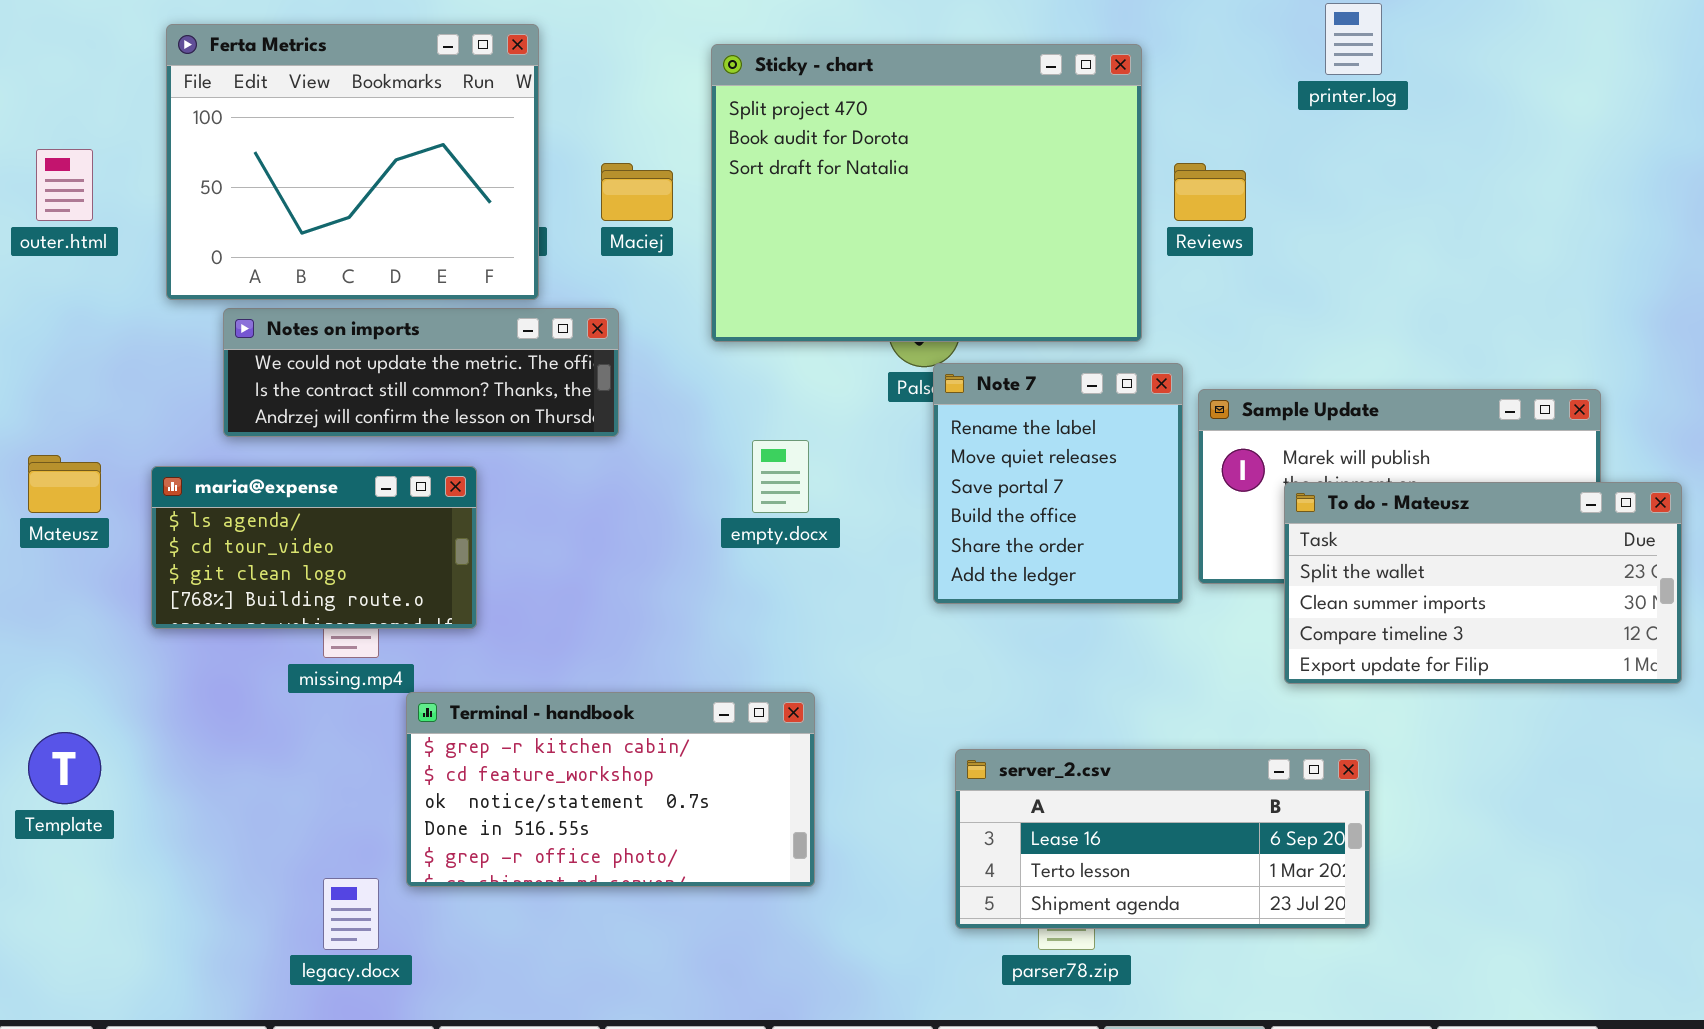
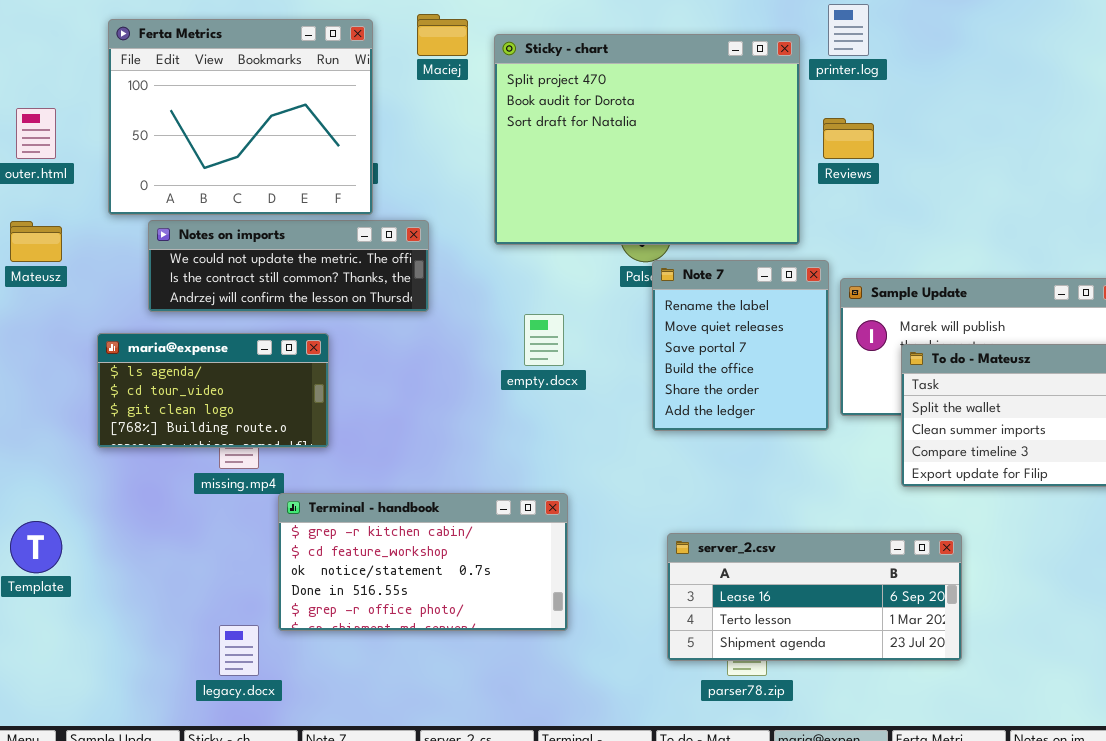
printer.log: [1325,3,1382,75] -> [828,4,869,56], moved
Maciej: [601,163,673,221] -> [417,14,468,56], moved
Mateusz: [28,455,101,513] -> [10,221,62,262], moved

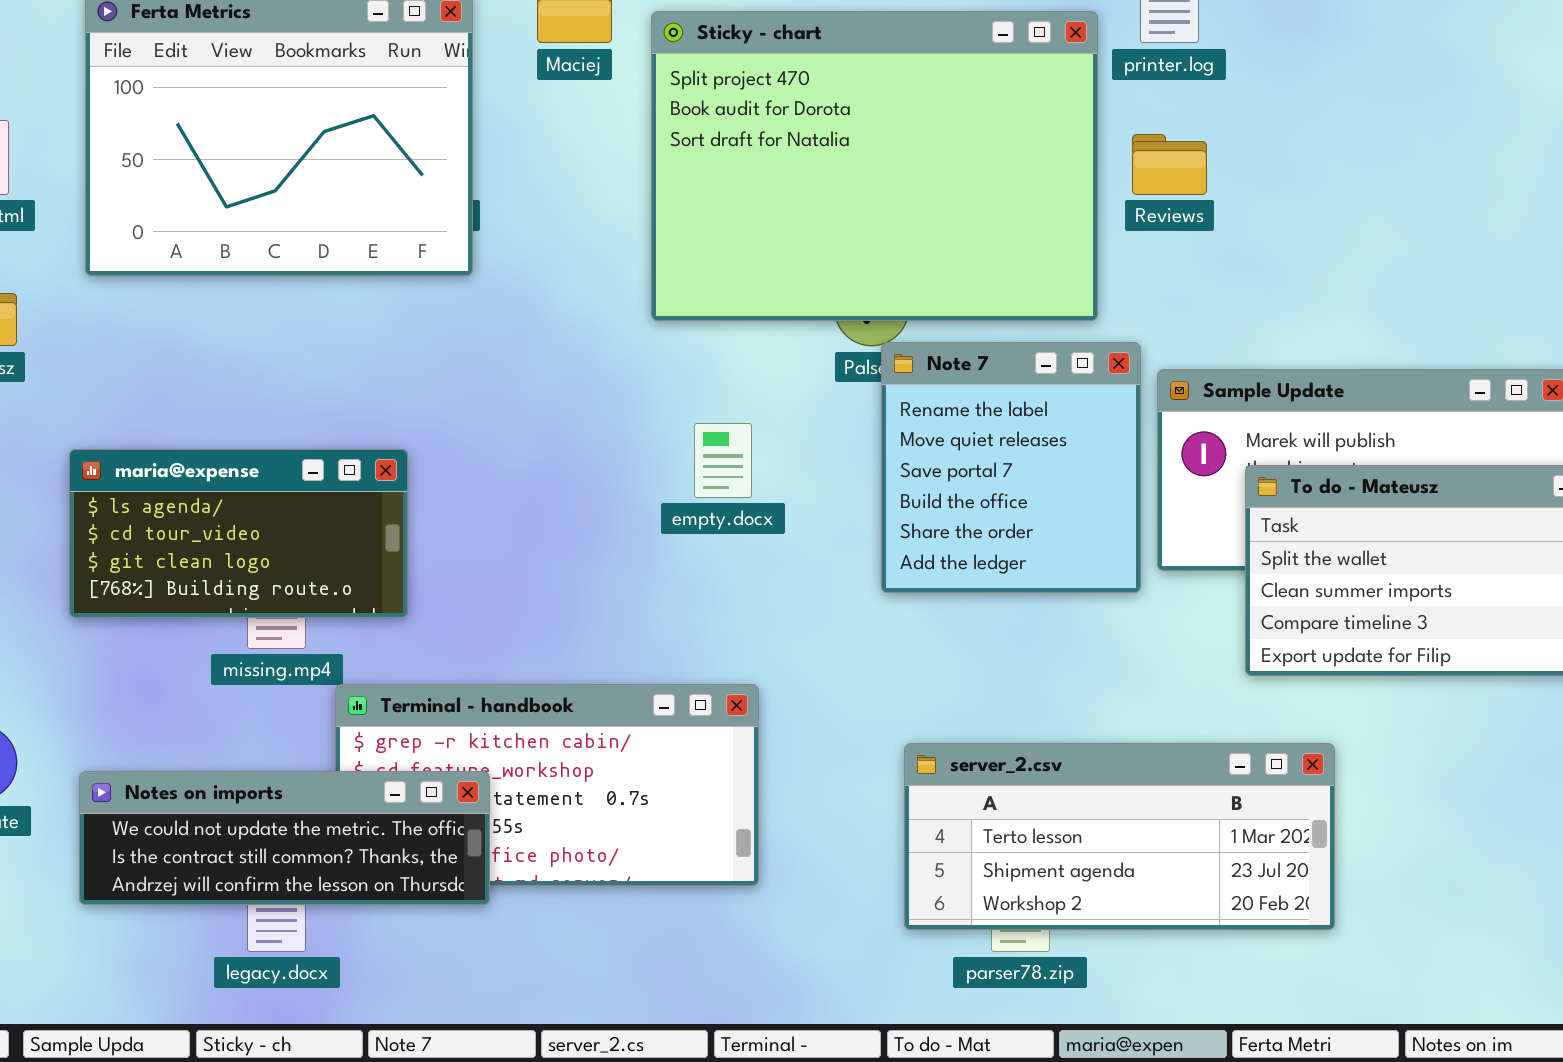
Notes on imports: [148,220,429,312] -> [79,771,490,905], moved
server_2.csv: [667,533,962,661] -> [904,743,1335,930], scrolled down 1 row

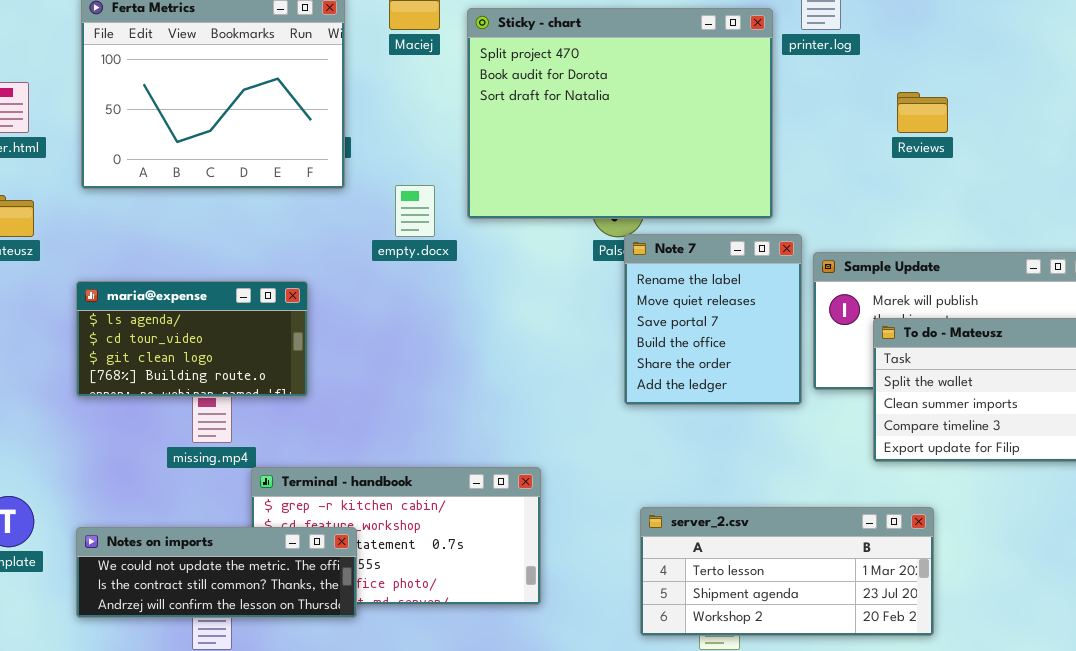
Reviews: [1132,134,1207,195] -> [897,92,948,133], moved
empty.docx: [694,423,752,498] -> [395,185,435,237], moved
maria@expense: [69,449,408,618] -> [76,281,308,397], moved

